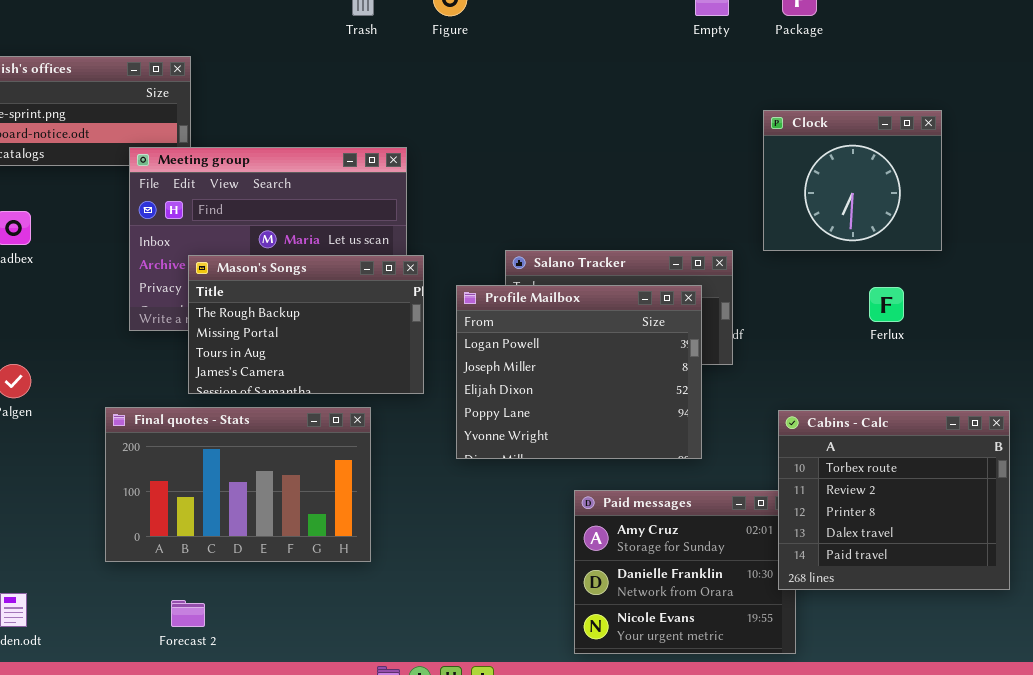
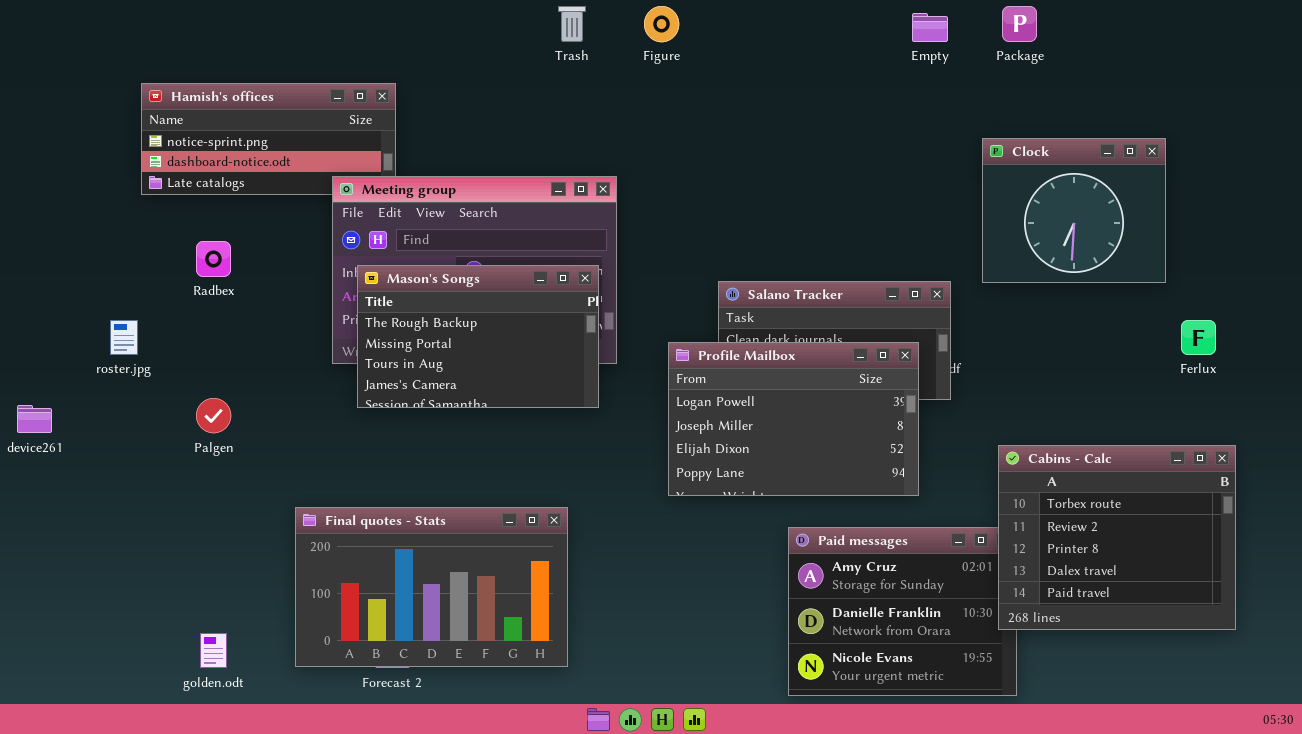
Mason's Songs: [188,255,424,394] -> [357,265,599,408], moved
Profile Mailbox: [456,285,702,459] -> [668,342,919,496], resized
Ferlux: [869,287,904,322] -> [1181,320,1216,355], moved
Final quotes - Stats: [105,407,371,562] -> [295,507,568,667], moved

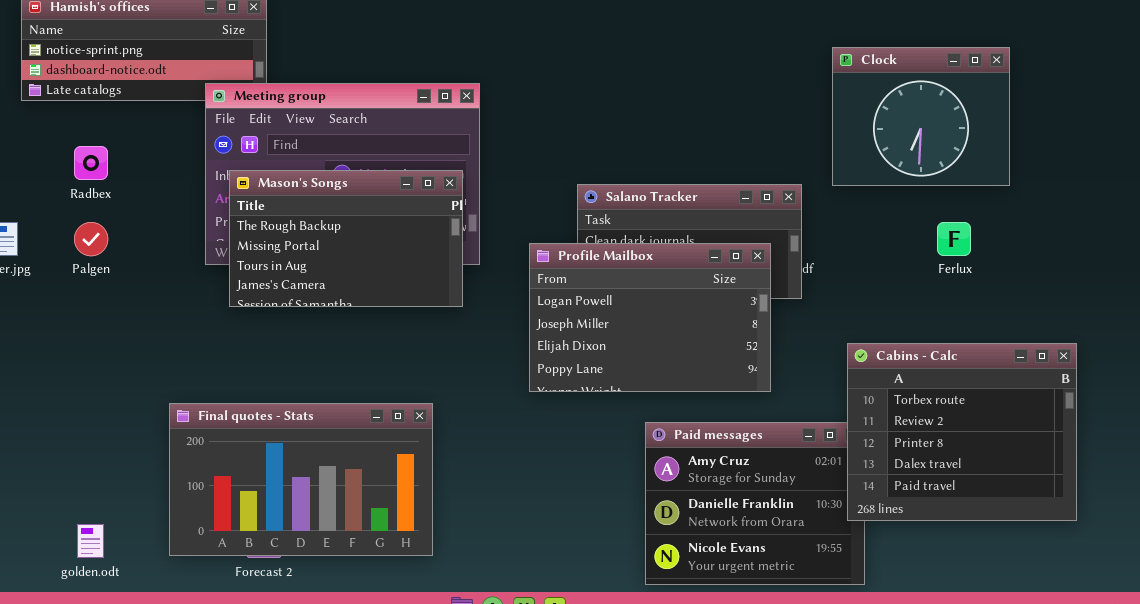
Ferlux: [1181,320,1216,355] -> [937,222,971,256], moved
Palgen: [196,398,231,433] -> [74,222,108,256], moved

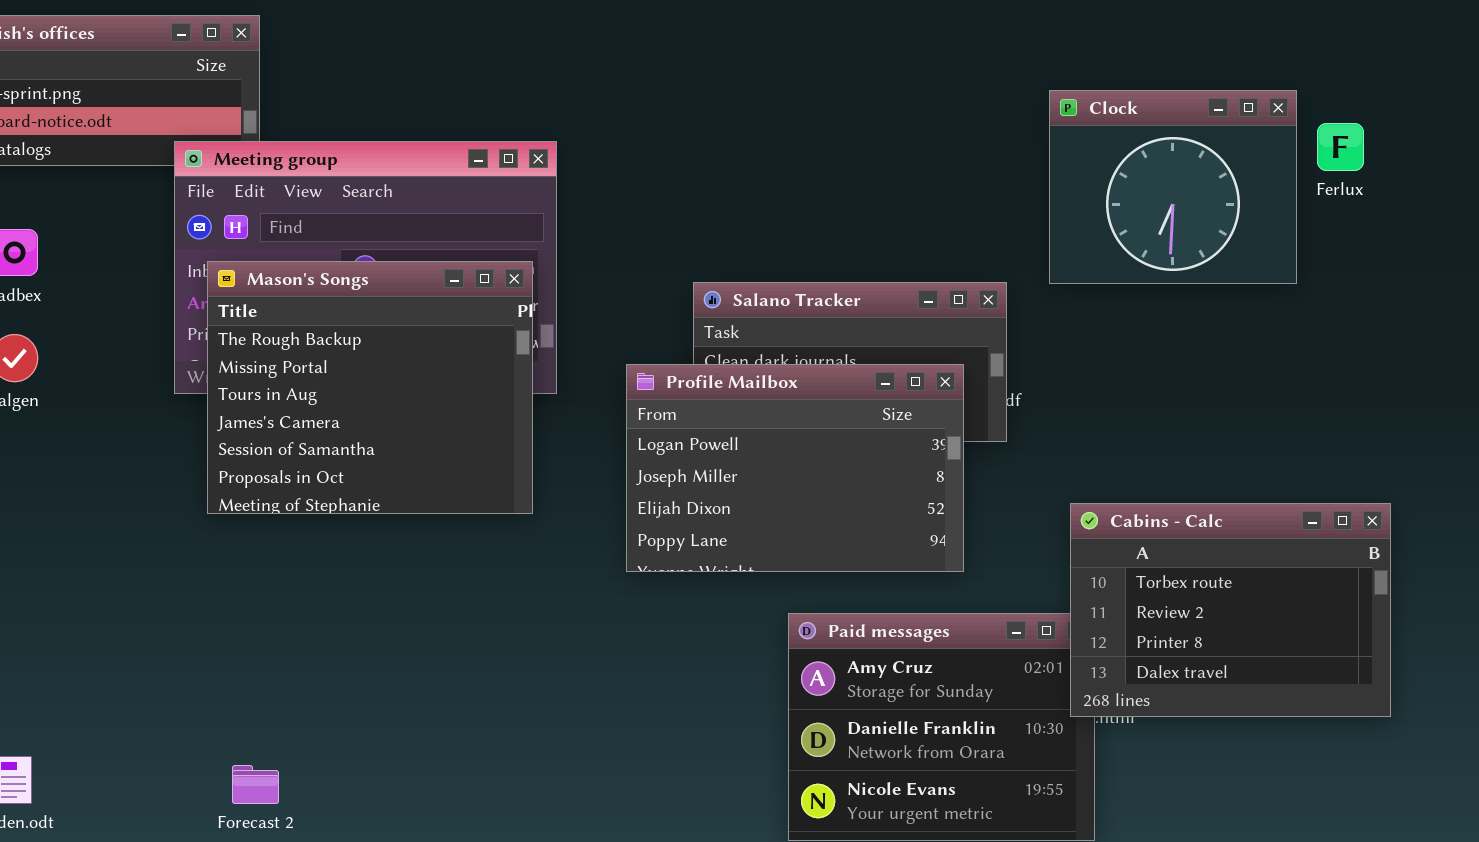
Mason's Songs: [229,170,463,307] -> [207,261,533,514], resized
Ferlux: [937,222,971,256] -> [1317,123,1364,171], moved
Cabins - Calc: [847,343,1077,521] -> [1070,503,1391,717], resized
Final quotes - Stats: [169,403,433,556] -> none, closed

